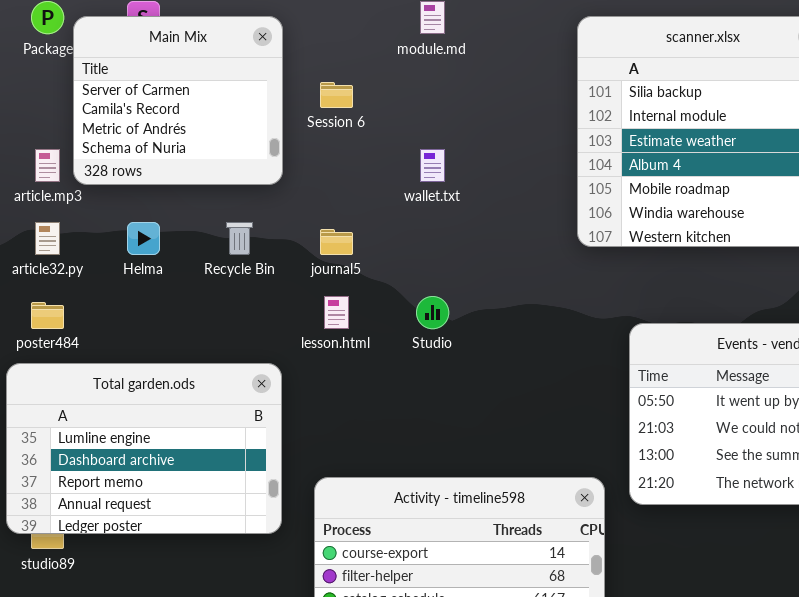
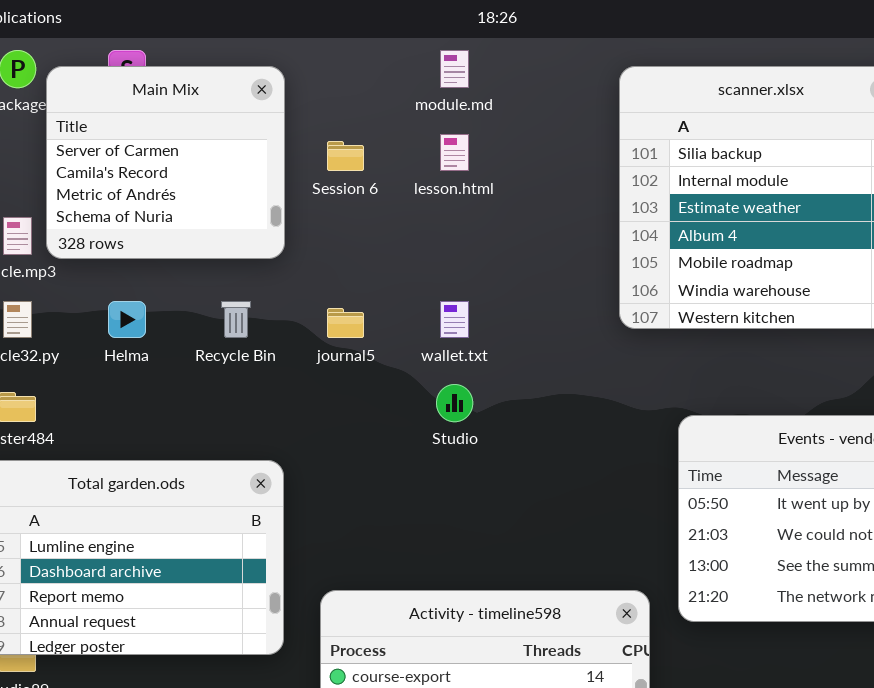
wallet.txt: [420,149,445,182] -> [440,301,469,338], moved
lesson.html: [324,296,349,329] -> [440,134,469,171], moved

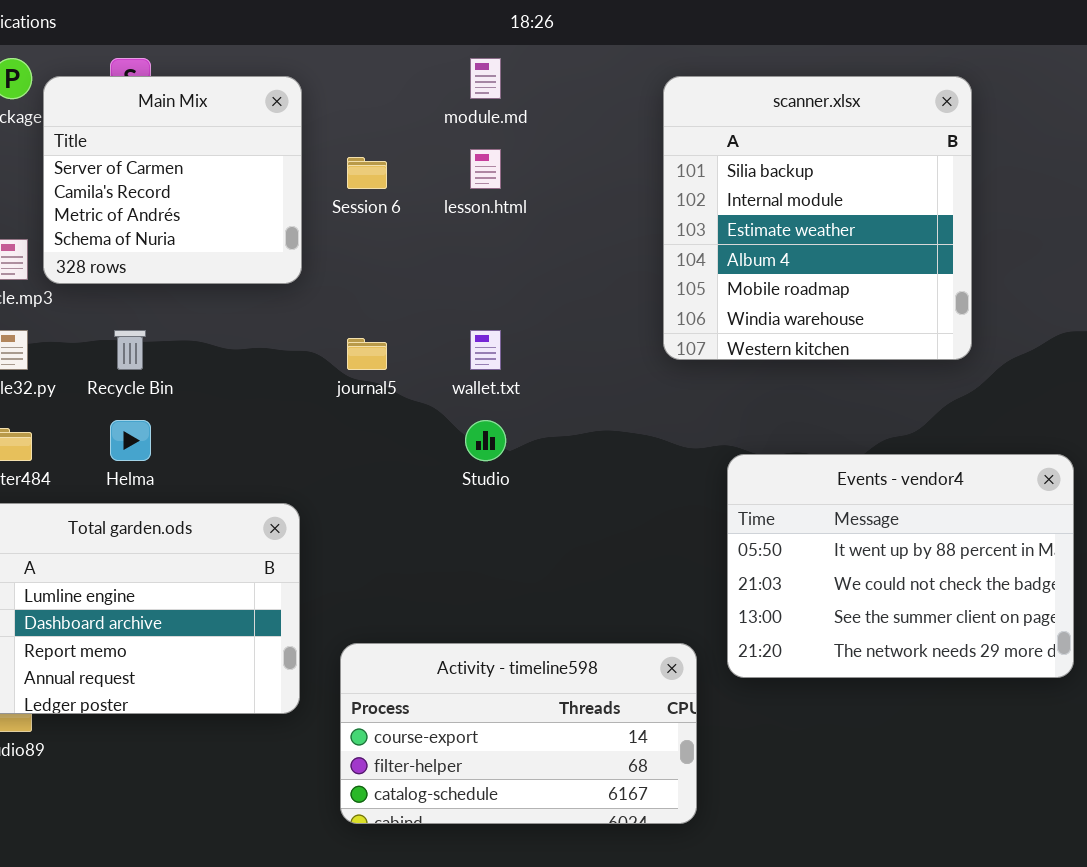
Helma: [108,301,146,338] -> [110,420,151,461], moved
Recycle Bin: [221,301,251,338] -> [114,330,146,370], moved

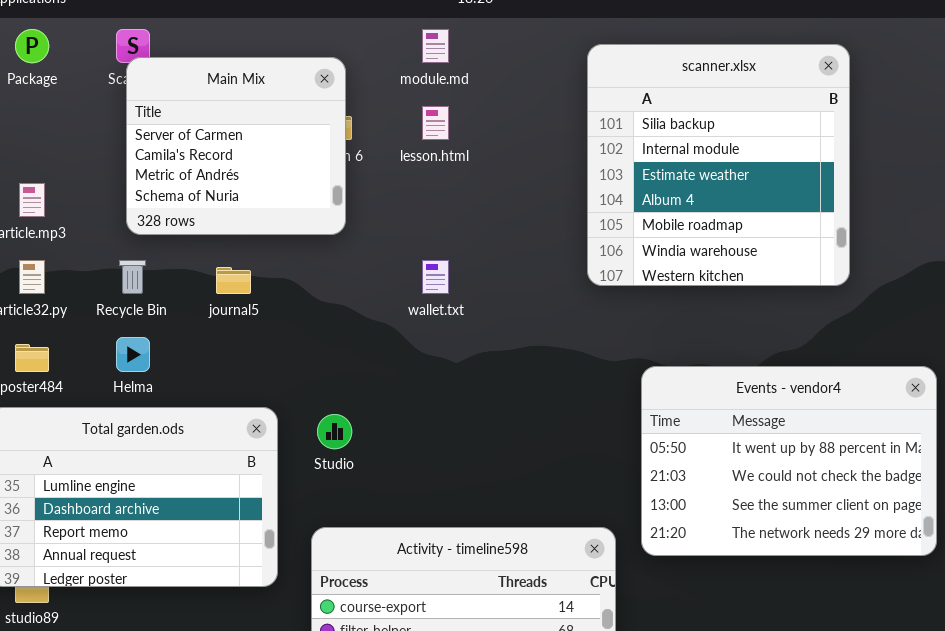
Main Mix: [43,76,302,284] -> [126,57,346,235], moved
journal5: [347,338,387,370] -> [216,267,251,294], moved
Studio: [465,420,506,461] -> [317,414,352,449], moved

